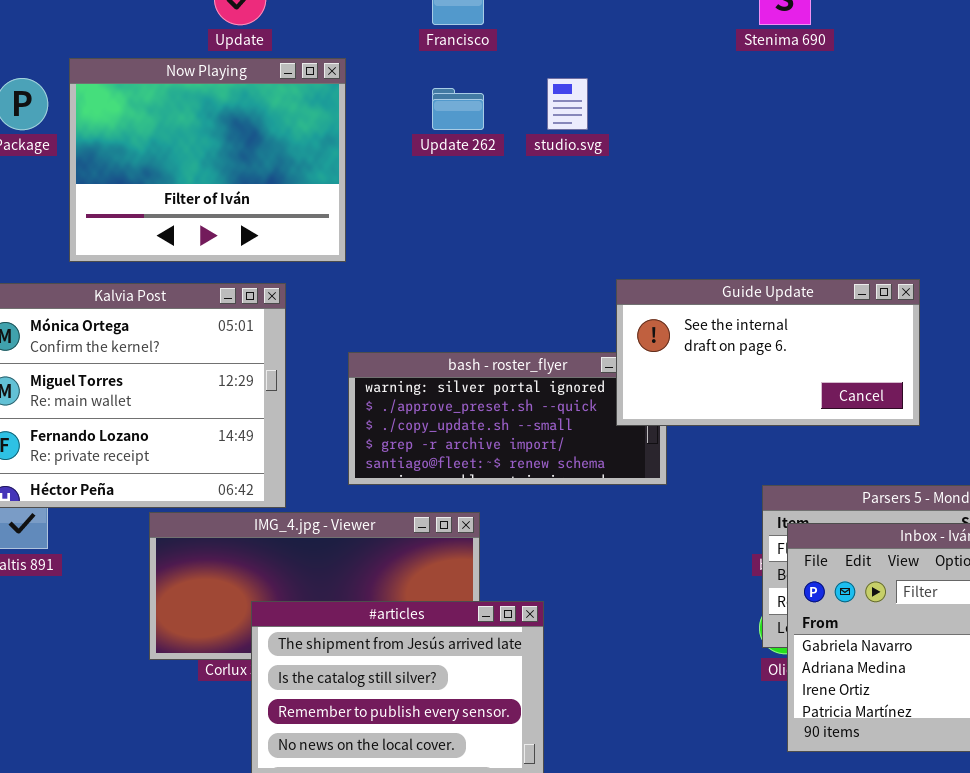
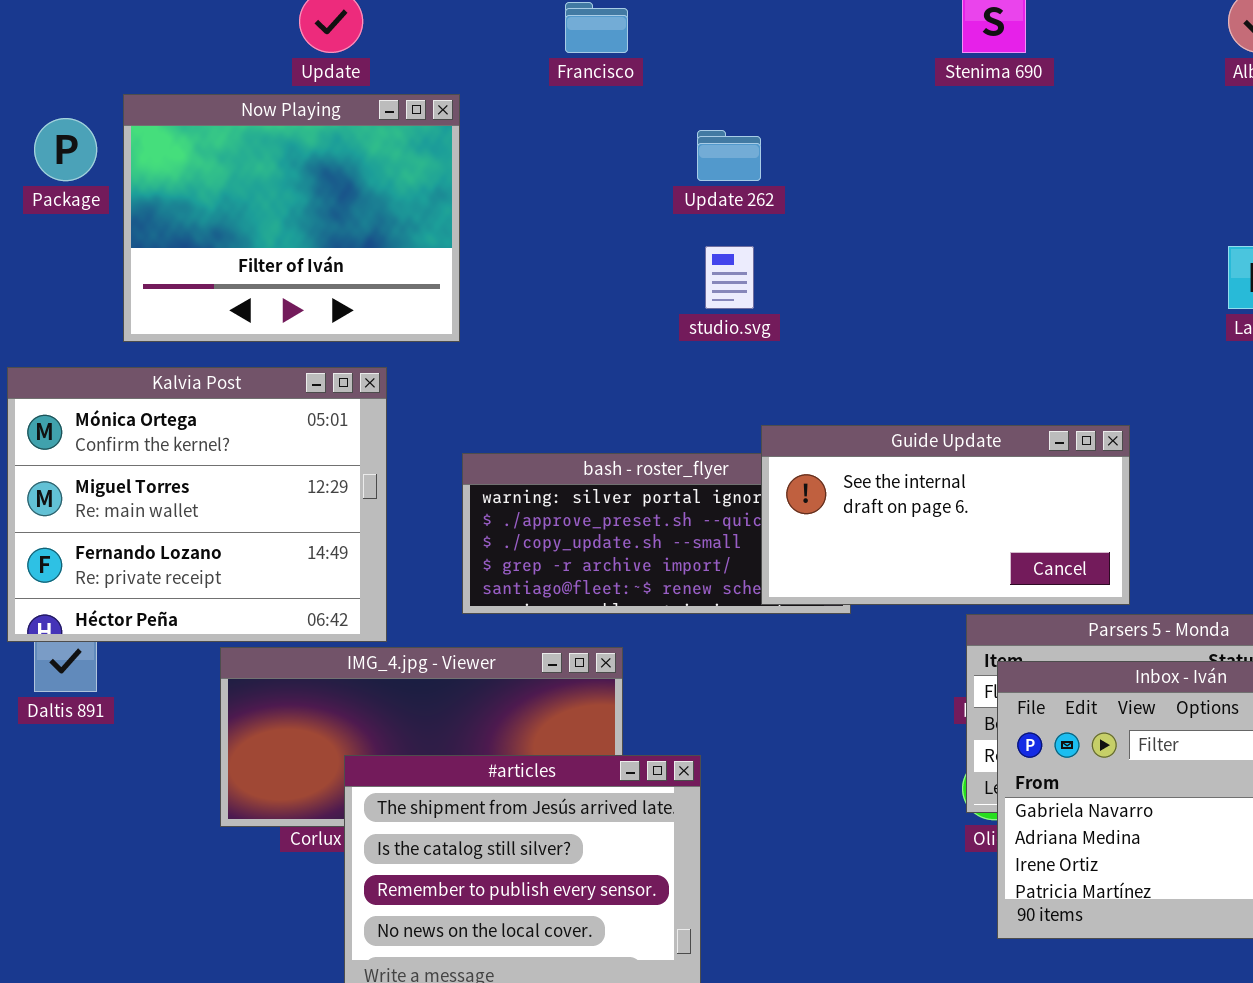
studio.svg: [547,78,588,130] -> [705,246,754,309], moved
Update 262: [432,88,484,130] -> [697,130,761,181], moved
Guide Update: [616,279,920,426] -> [761,425,1130,605], moved

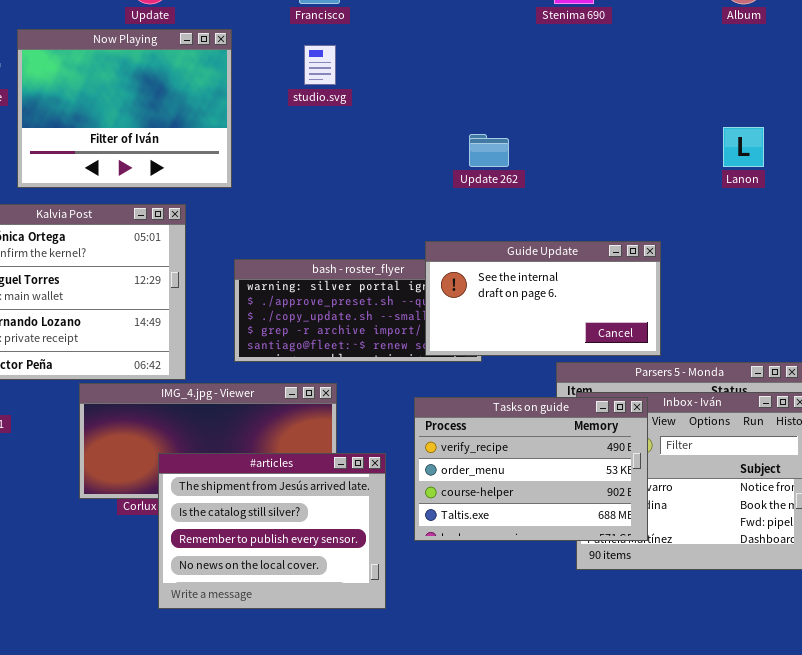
Update 262: [697,130,761,181] -> [469,134,509,167], moved
studio.svg: [705,246,754,309] -> [304,45,336,85], moved
Tasks on guide: none -> [414,397,648,541], opened

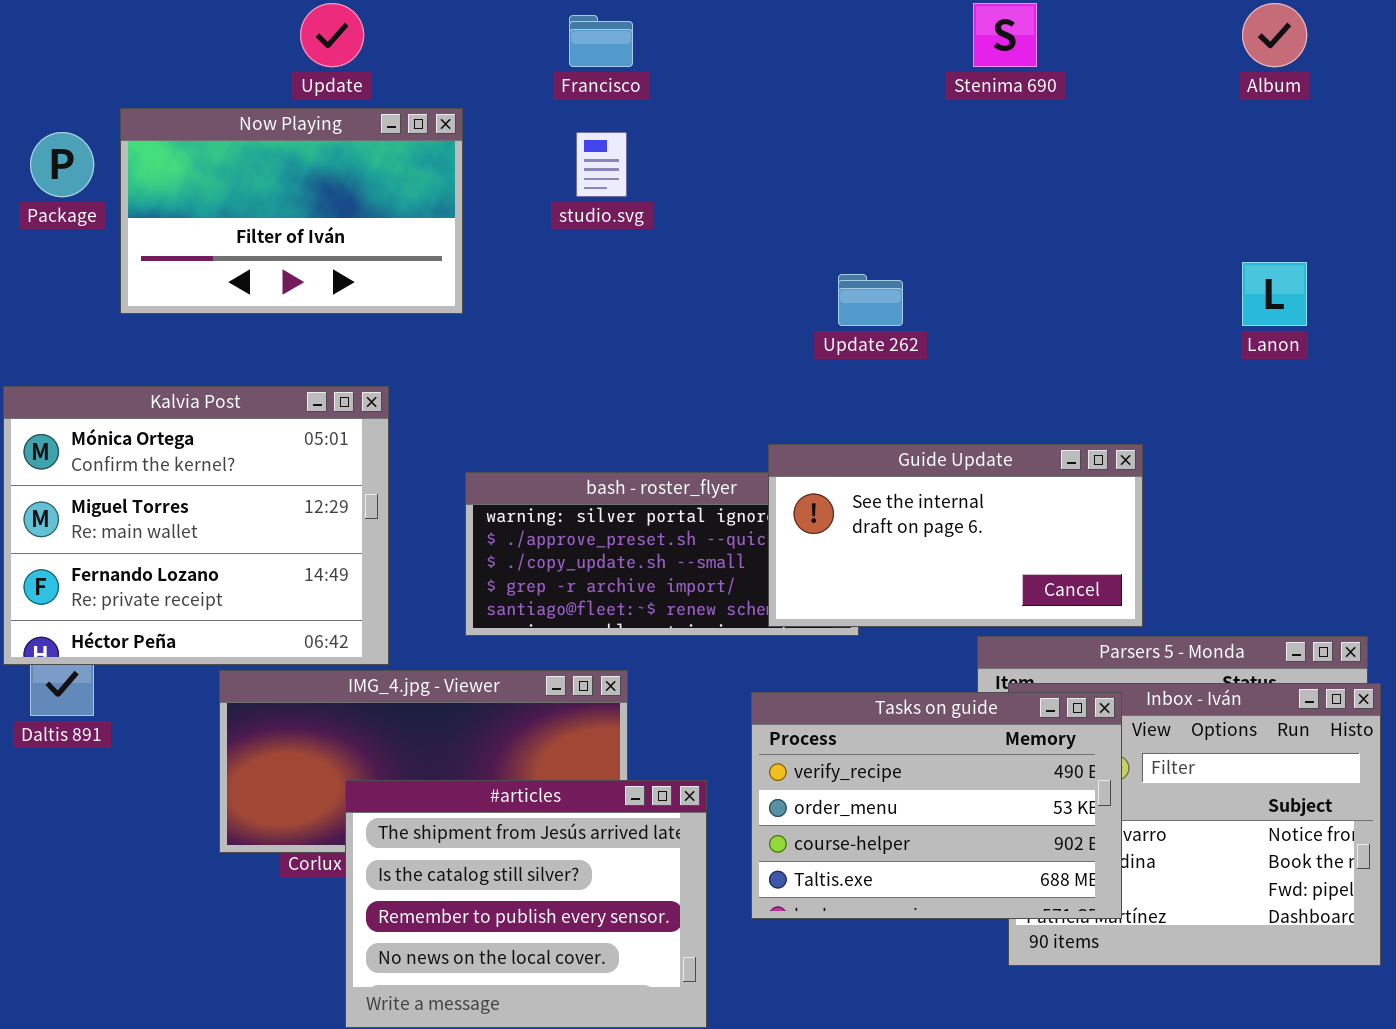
Now Playing: [17,29,232,188] -> [120,108,463,314], resized

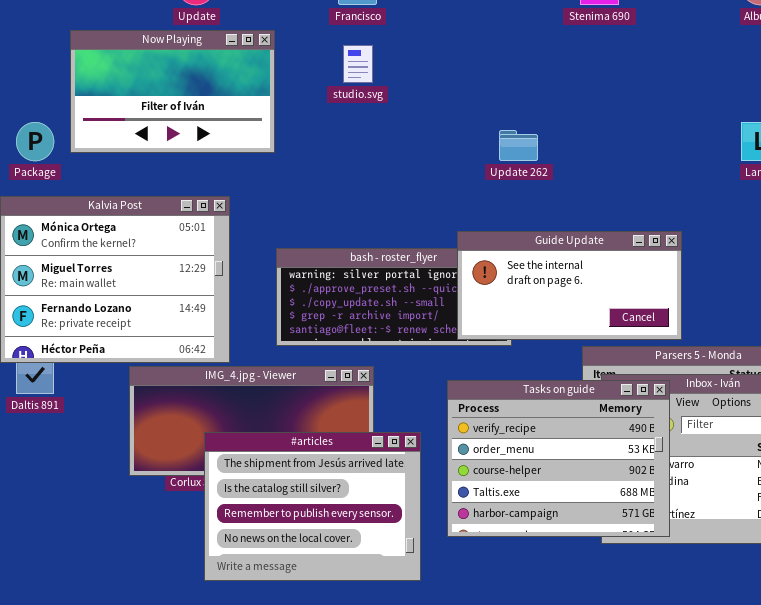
Package: [30,132,94,197] -> [16,122,54,161], moved
Tasks on guide: [751,692,1122,919] -> [447,380,670,537], resized

